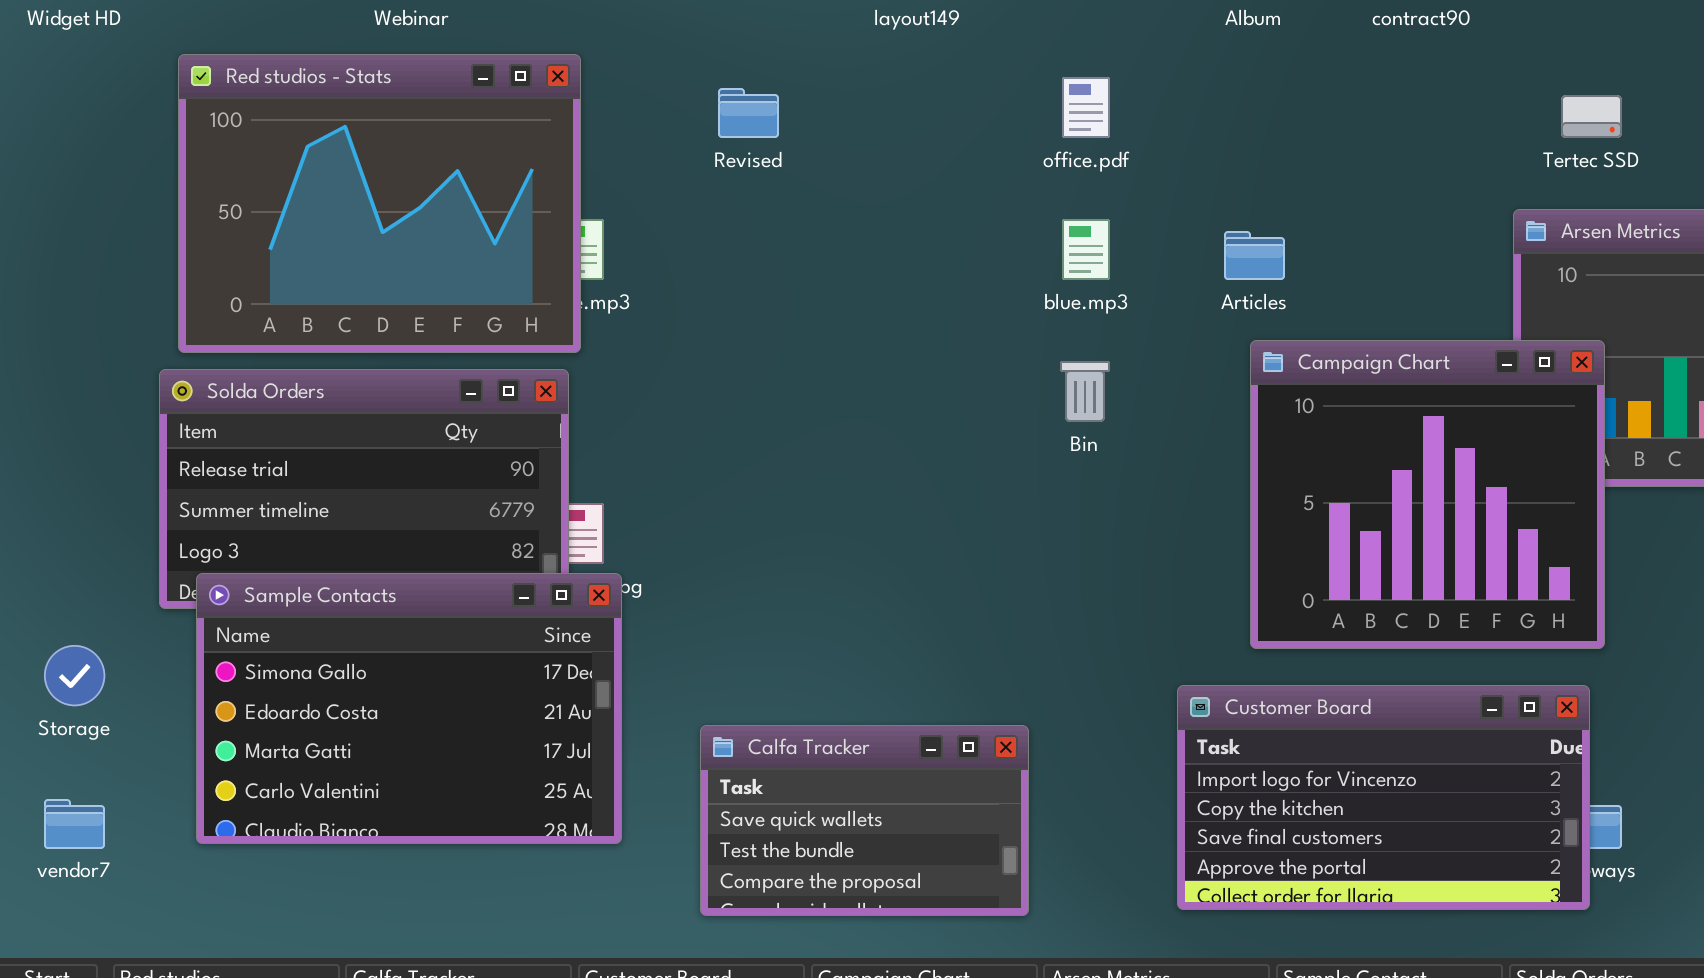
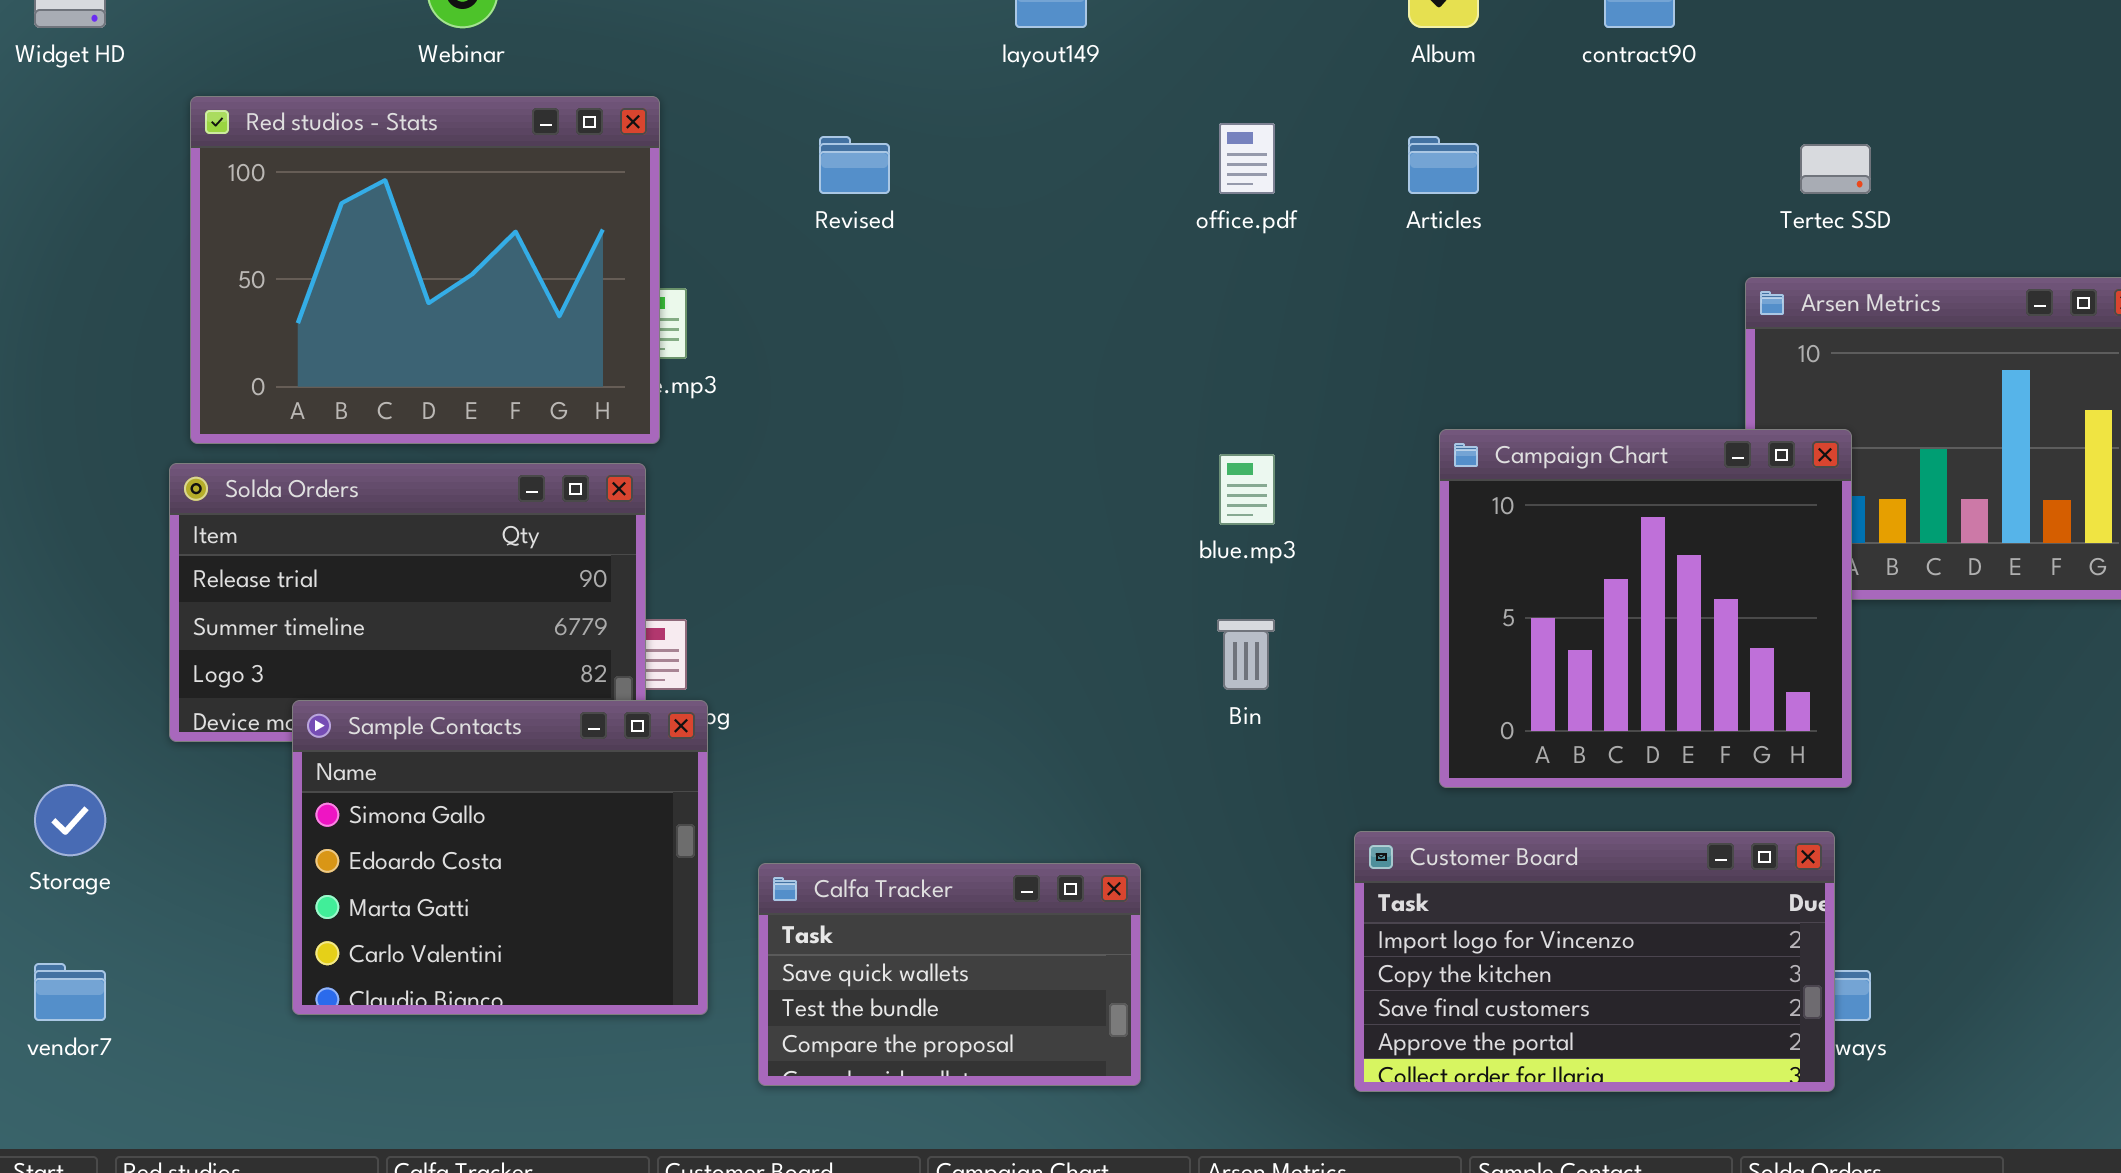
blue.mp3: [1062,219,1110,280] -> [1219,454,1275,525], moved
Articles: [1224,231,1285,280] -> [1408,136,1479,194], moved
Bin: [1060,361,1110,422] -> [1217,619,1275,690], moved
Sample Contacts: [196,573,622,844] -> [292,700,708,1015], resized
Calfa Tracker: [700,725,1029,916] -> [758,863,1141,1086], moved

